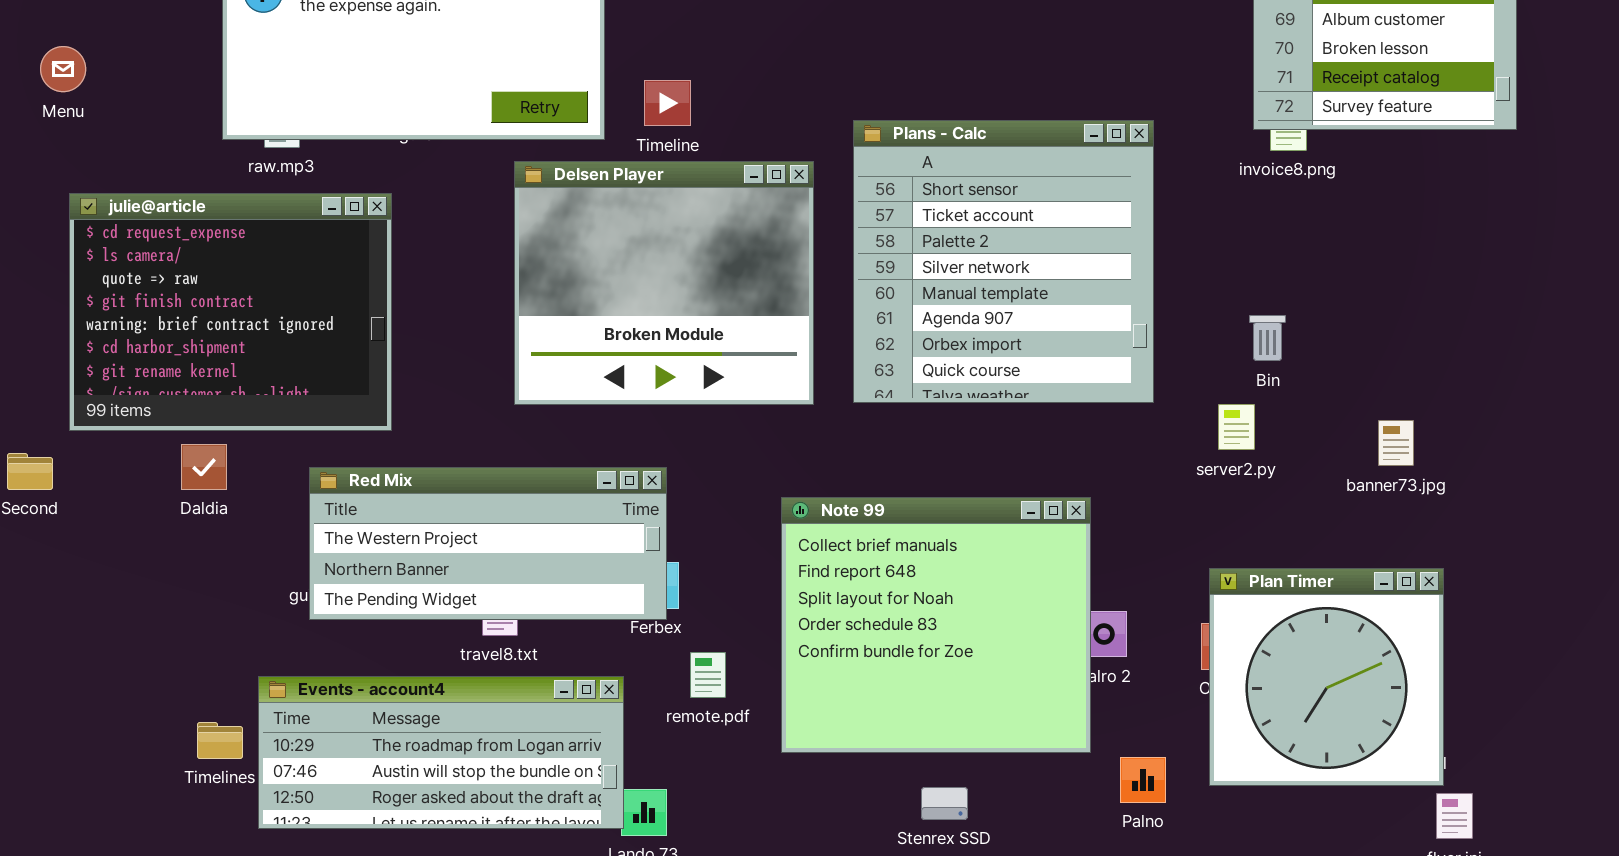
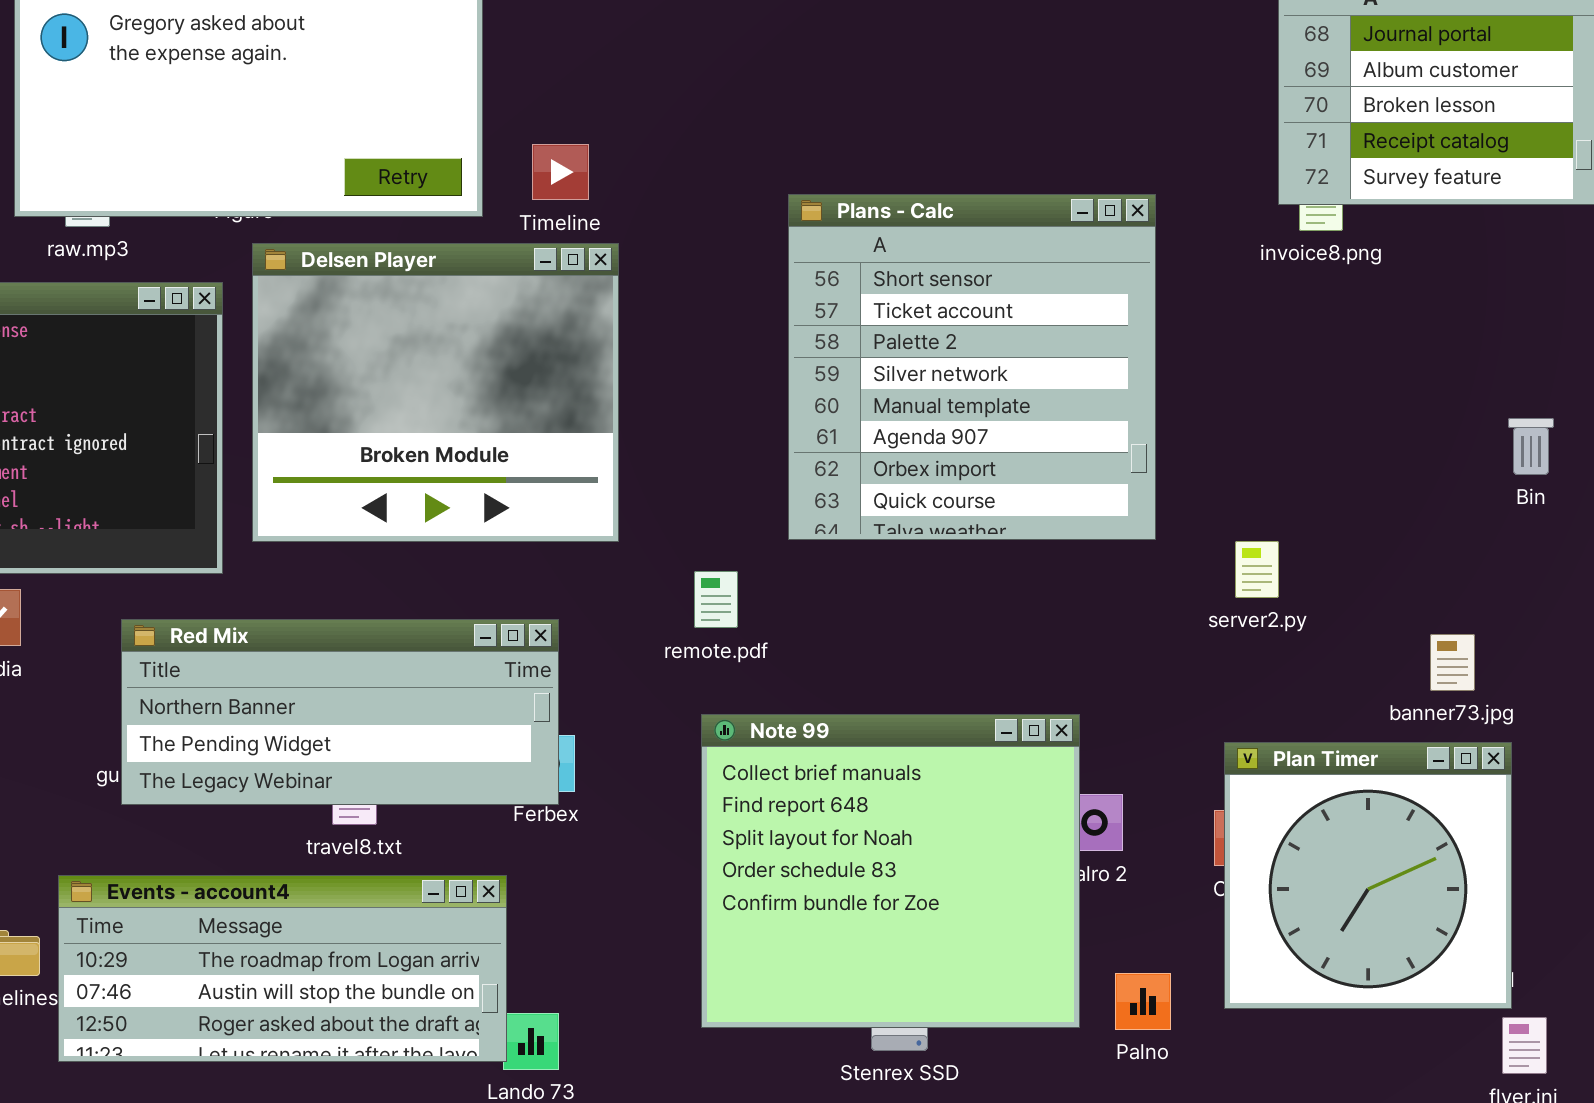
Delsen Player: [514,161,814,405] -> [252,243,619,542], moved
Bin: [1249,315,1286,361] -> [1508,418,1554,475], moved
banner73.jpg: [1378,420,1414,466] -> [1430,634,1475,691], moved
Red Mix: [309,467,667,620] -> [121,619,559,805], scrolled down 1 row
Note 99: [781,497,1091,753] -> [701,714,1080,1028], moved
remote.pdf: [690,652,726,698] -> [694,571,738,628], moved

